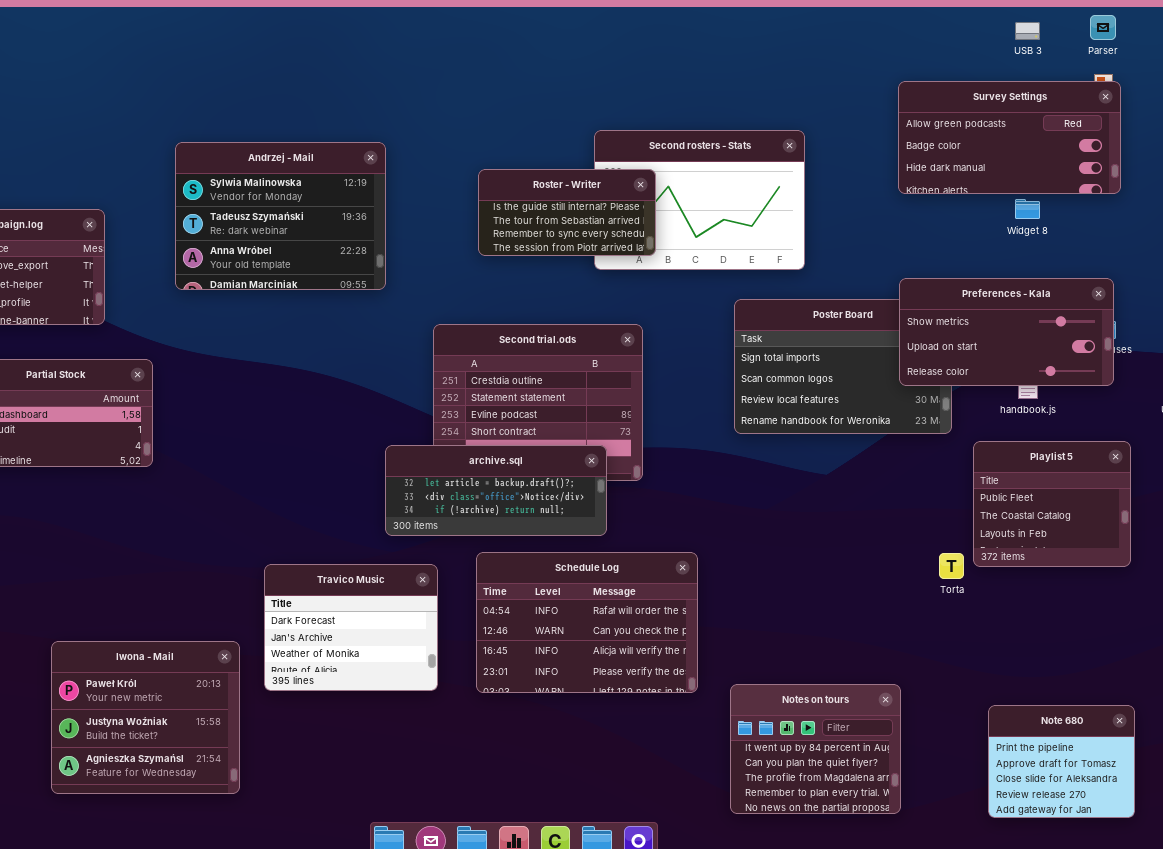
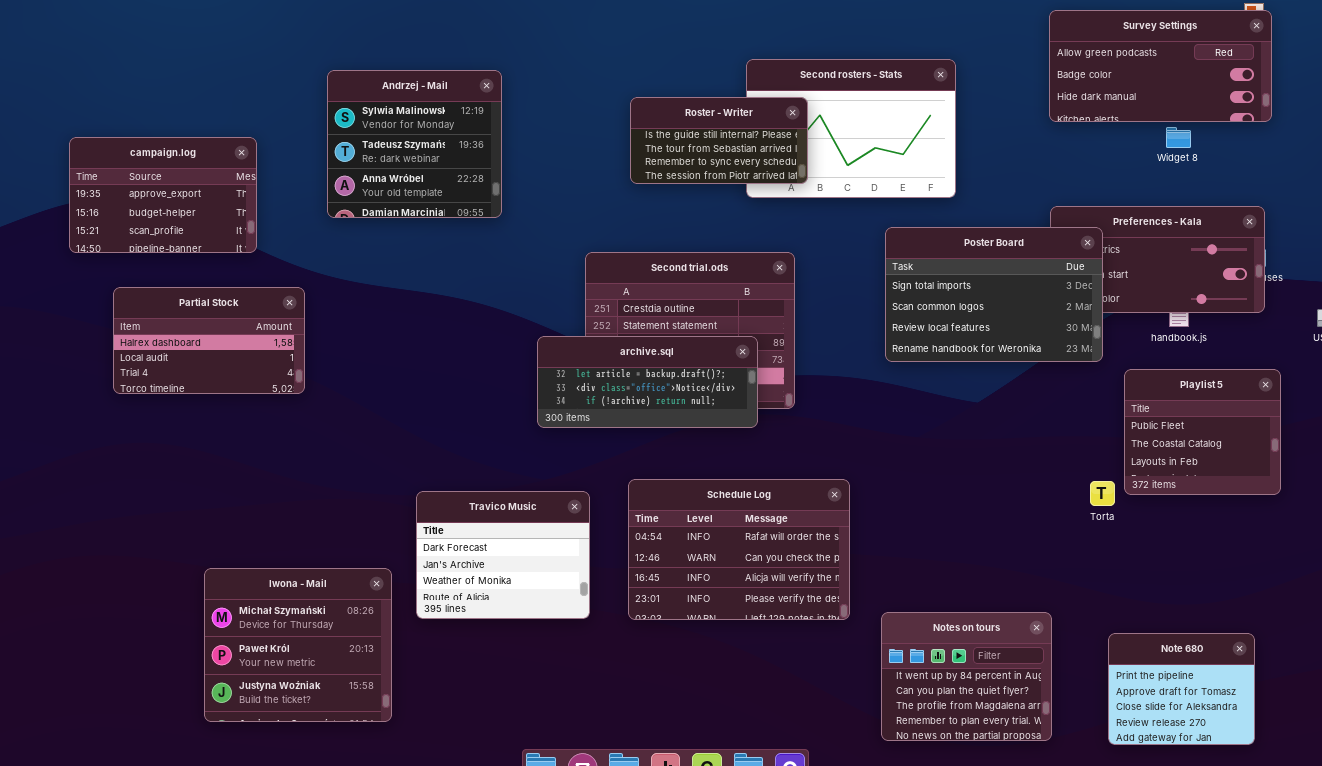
Andrzej - Mail: [175,142,386,290] -> [327,70,502,218], resized
Poster Board: [734,299,952,434] -> [885,227,1103,362], raised
archive.sql: [385,445,607,536] -> [537,336,758,428], moved
Iwona - Mail: [51,641,240,794] -> [204,568,392,722], scrolled up 1 row
Note 680: [988,705,1135,818] -> [1108,633,1255,745], moved

